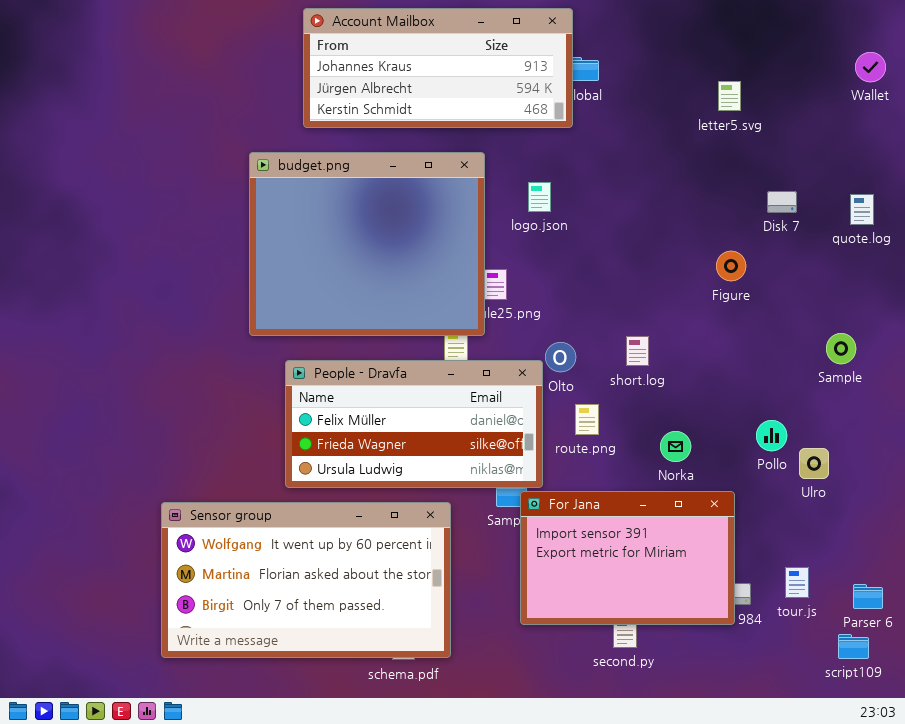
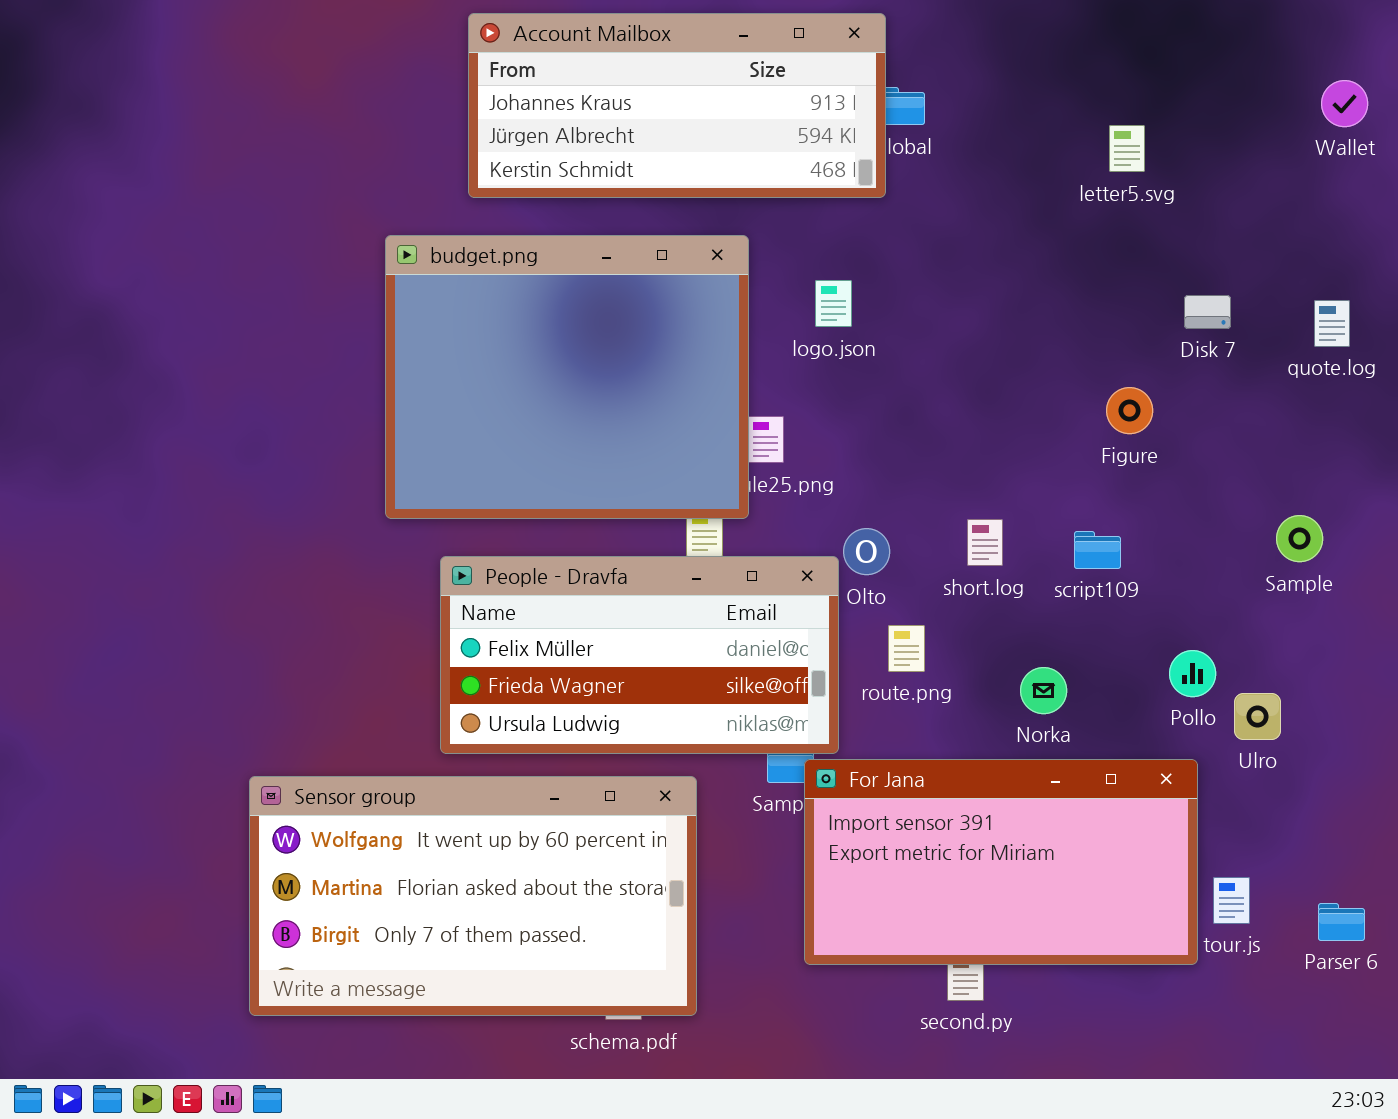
For Jana: [520,491,735,625] -> [804,759,1198,965], resized
script109: [838,634,869,659] -> [1074,531,1121,569], moved

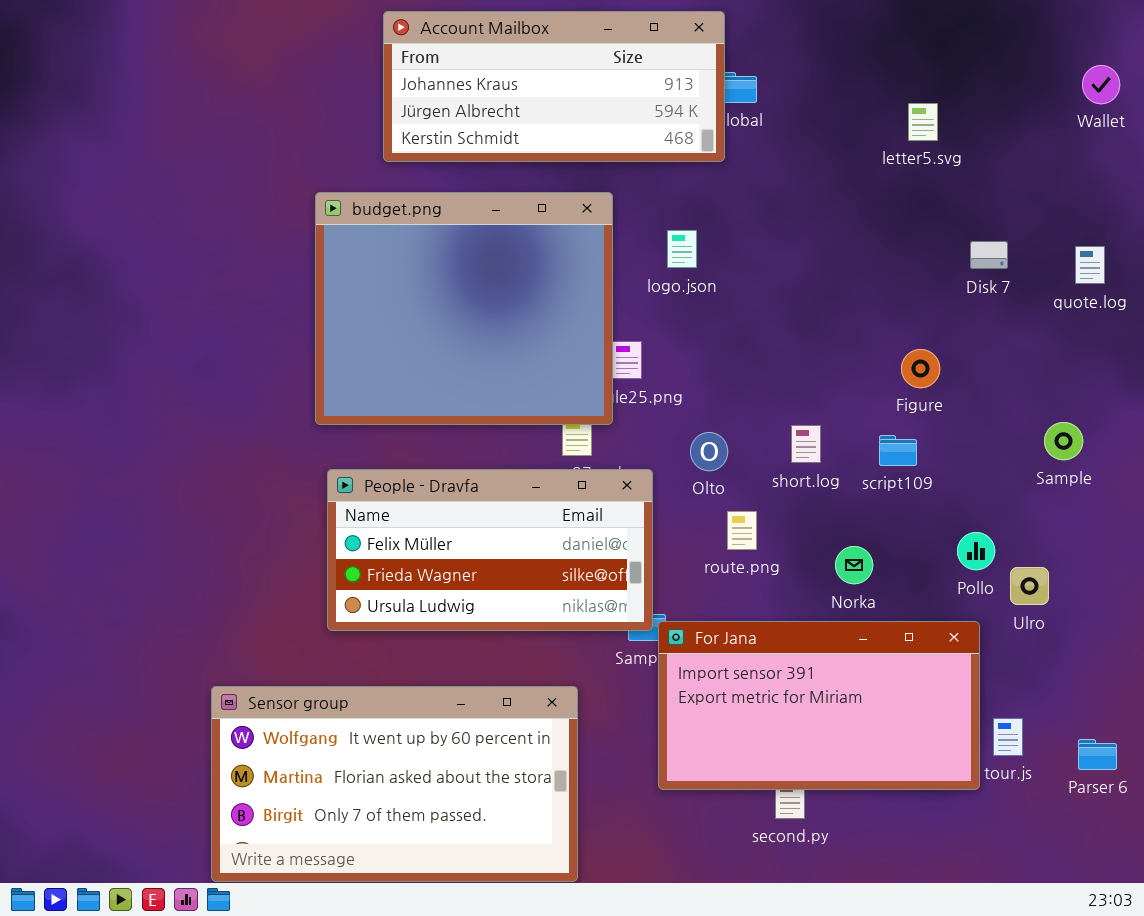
Figure: [1106,387,1153,434] -> [901,349,940,388], moved
People - Dravfa: [440,556,839,754] -> [327,469,653,631], moved
Sensor group: [249,776,697,1016] -> [211,686,578,882], moved

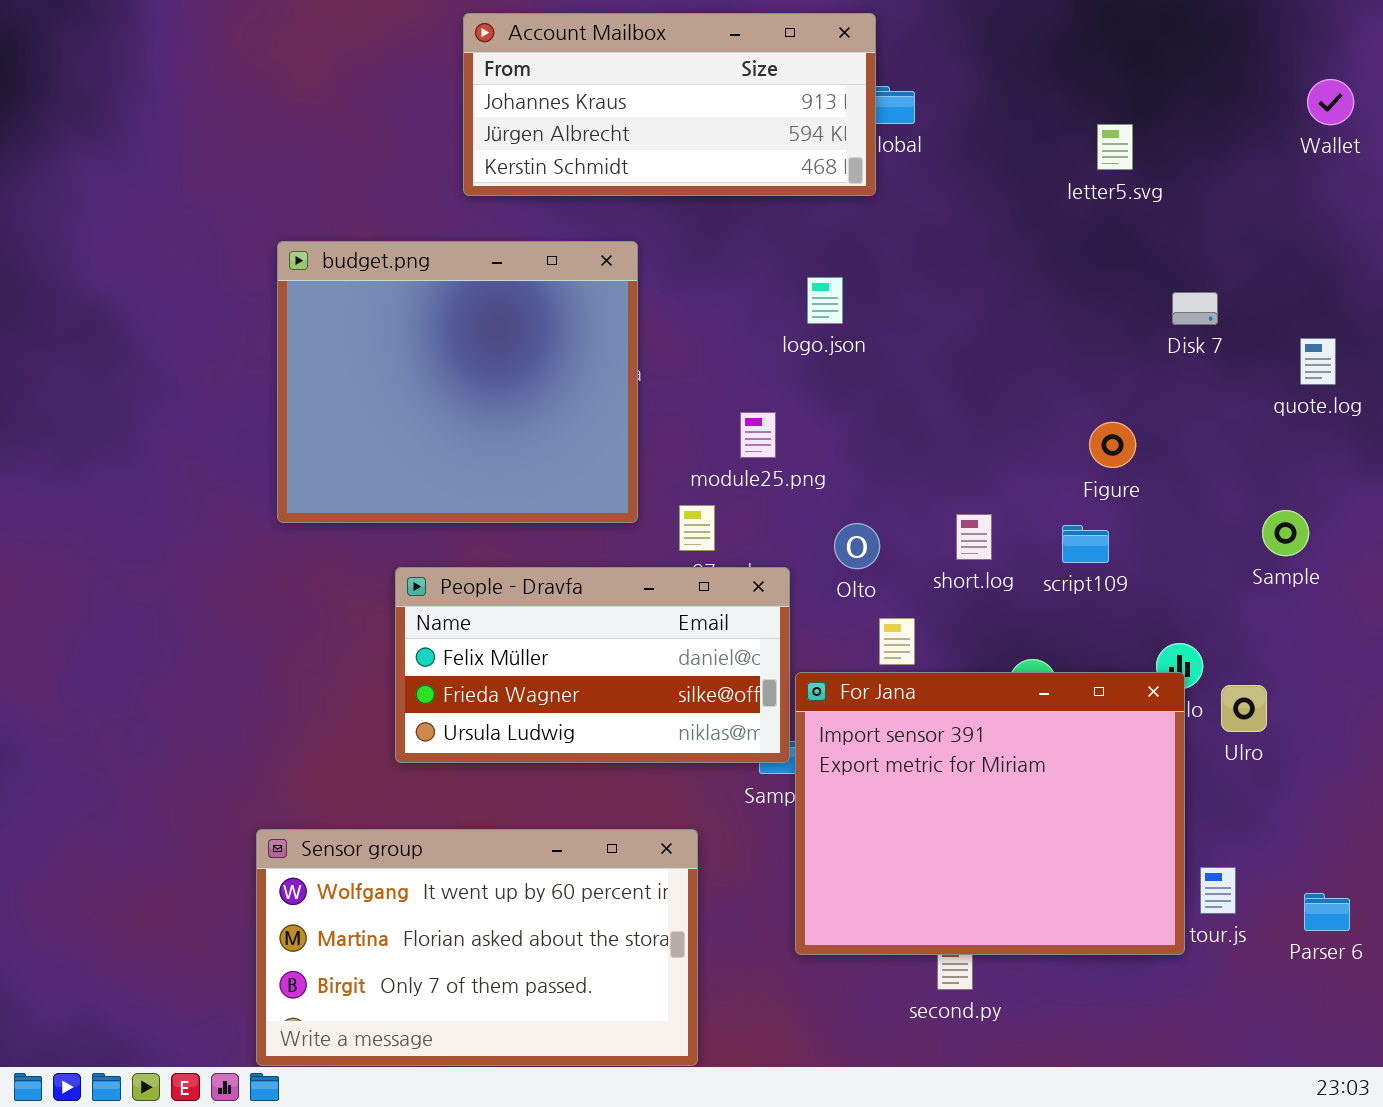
budget.png: [315,192,613,425] -> [277,241,638,523], moved
quote.log: [1075,246,1105,284] -> [1300,338,1336,385], moved
For Jana: [658,621,980,790] -> [795,672,1185,955], resized

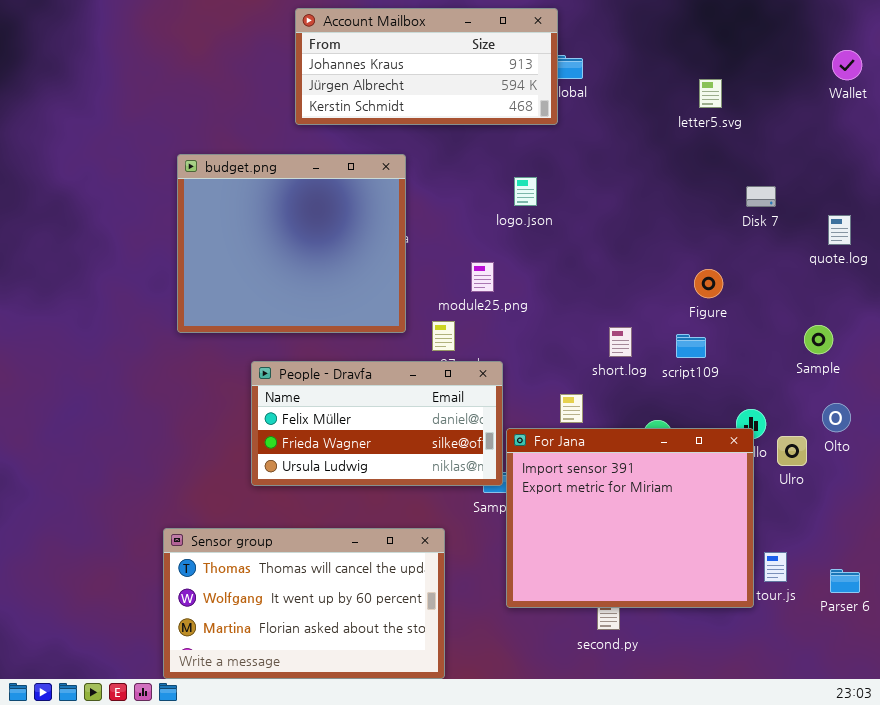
Olto: [834,523,880,569] -> [822,403,851,432], moved
Sensor group: [256,829,698,1066] -> [163,528,445,679], scrolled up 1 row

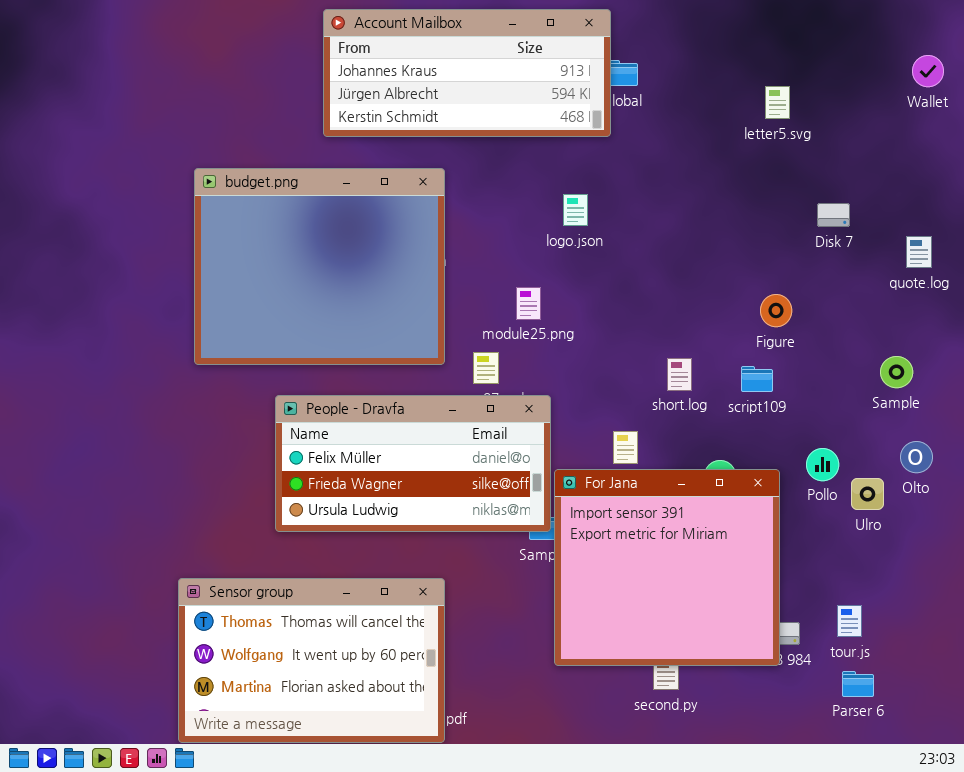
For Jana: [506,428,754,608] -> [554,469,780,666], resized
Sensor group: [163,528,445,679] -> [178,578,445,743], resized
Parser 6: [830,569,860,593] -> [842,671,874,697], moved

